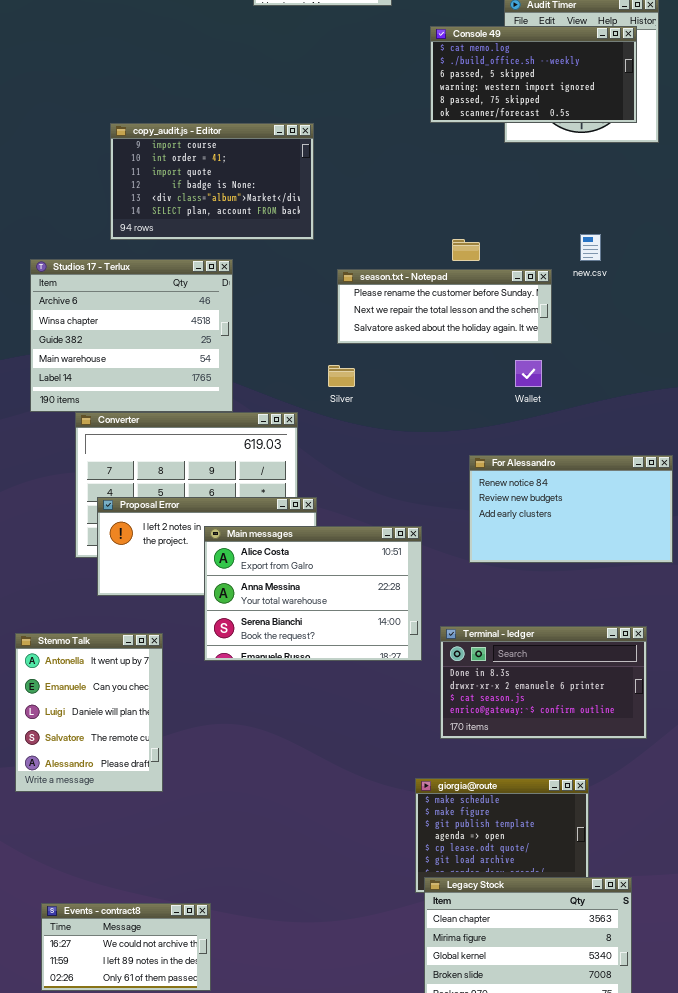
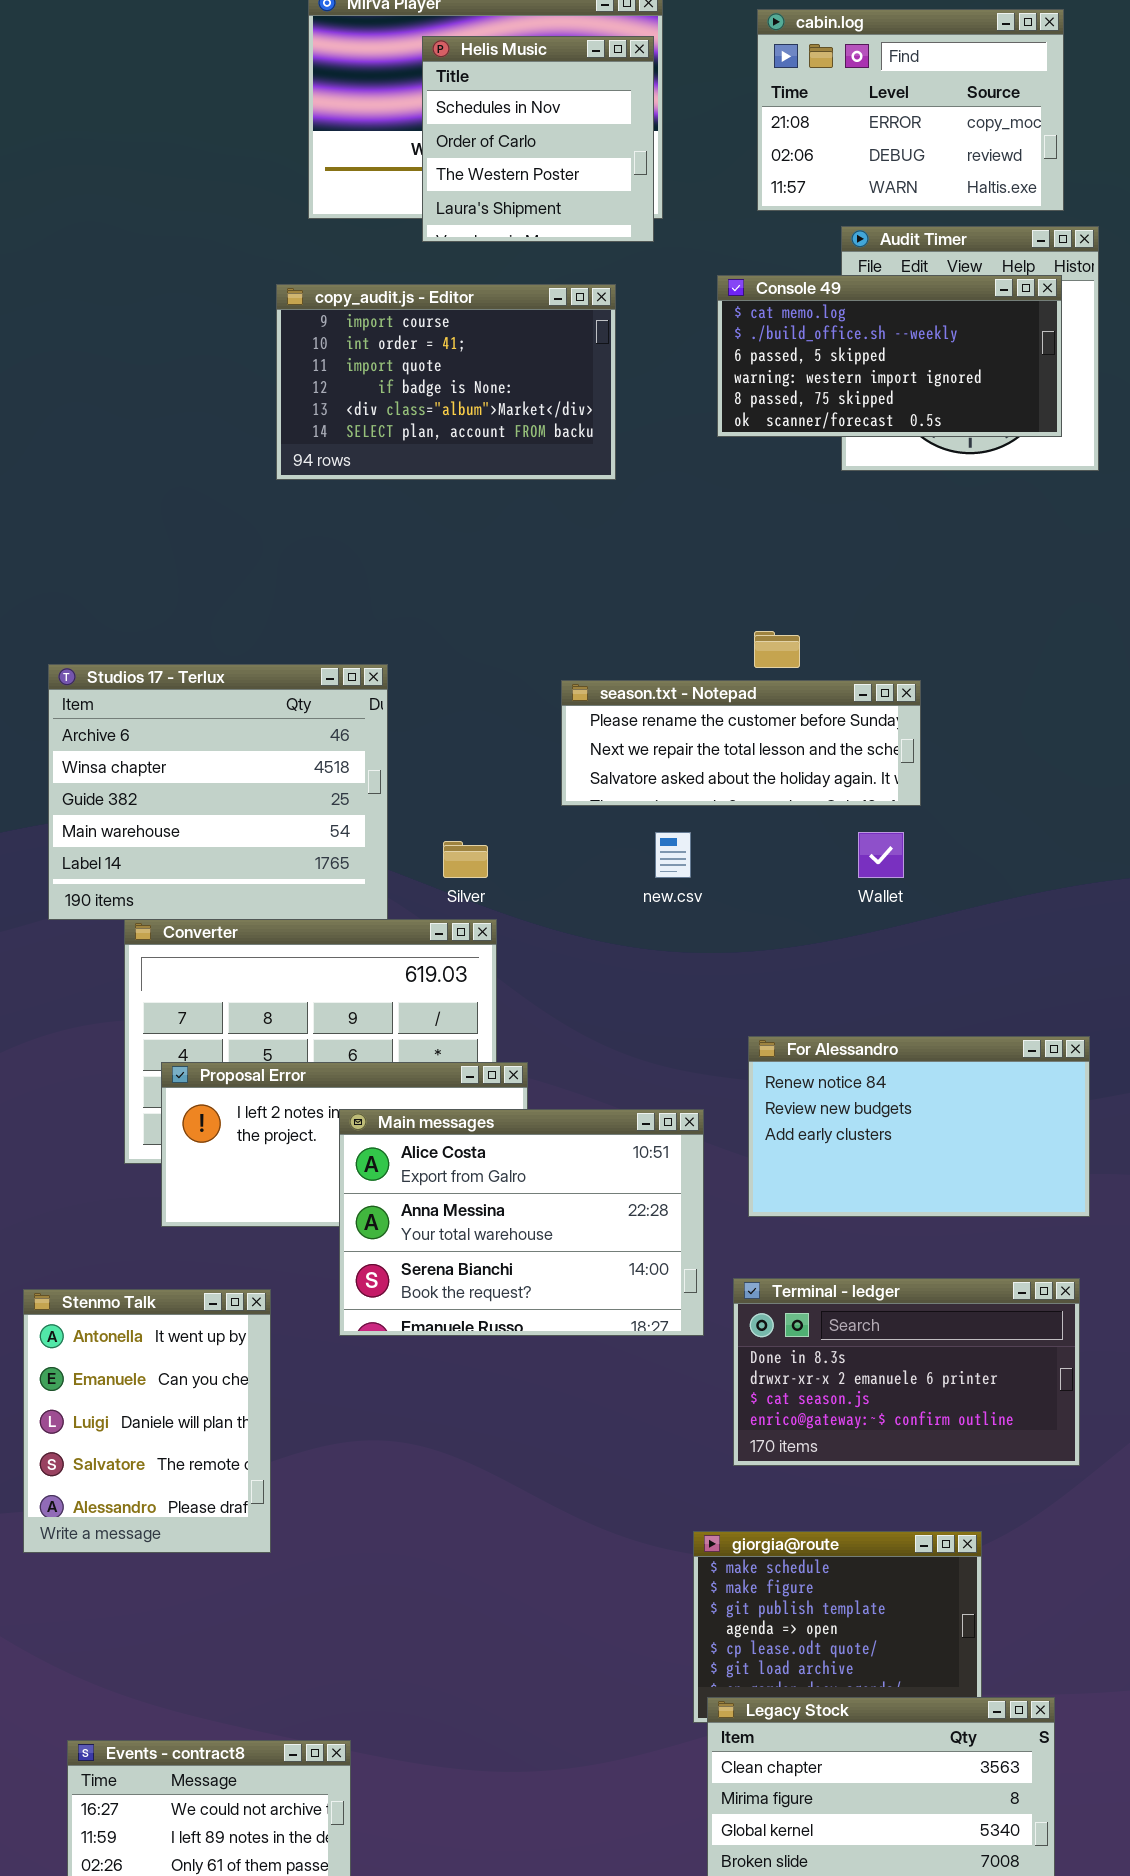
copy_audit.js - Editor: [110,123,314,240] -> [276,284,616,480], moved
new.csv: [580,234,601,261] -> [655,832,691,878], moved
Silver: [328,365,355,387] -> [443,841,488,878], moved
For Alessandro: [469,455,673,563] -> [748,1036,1090,1217], moved

